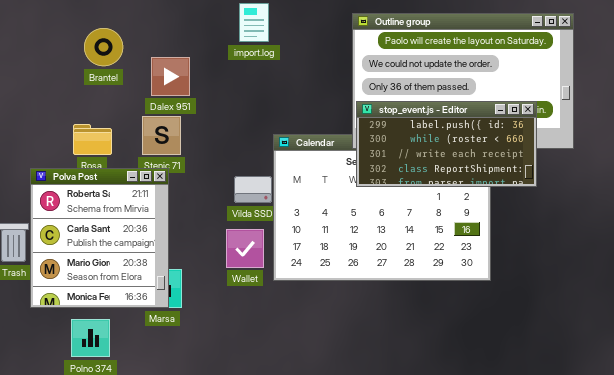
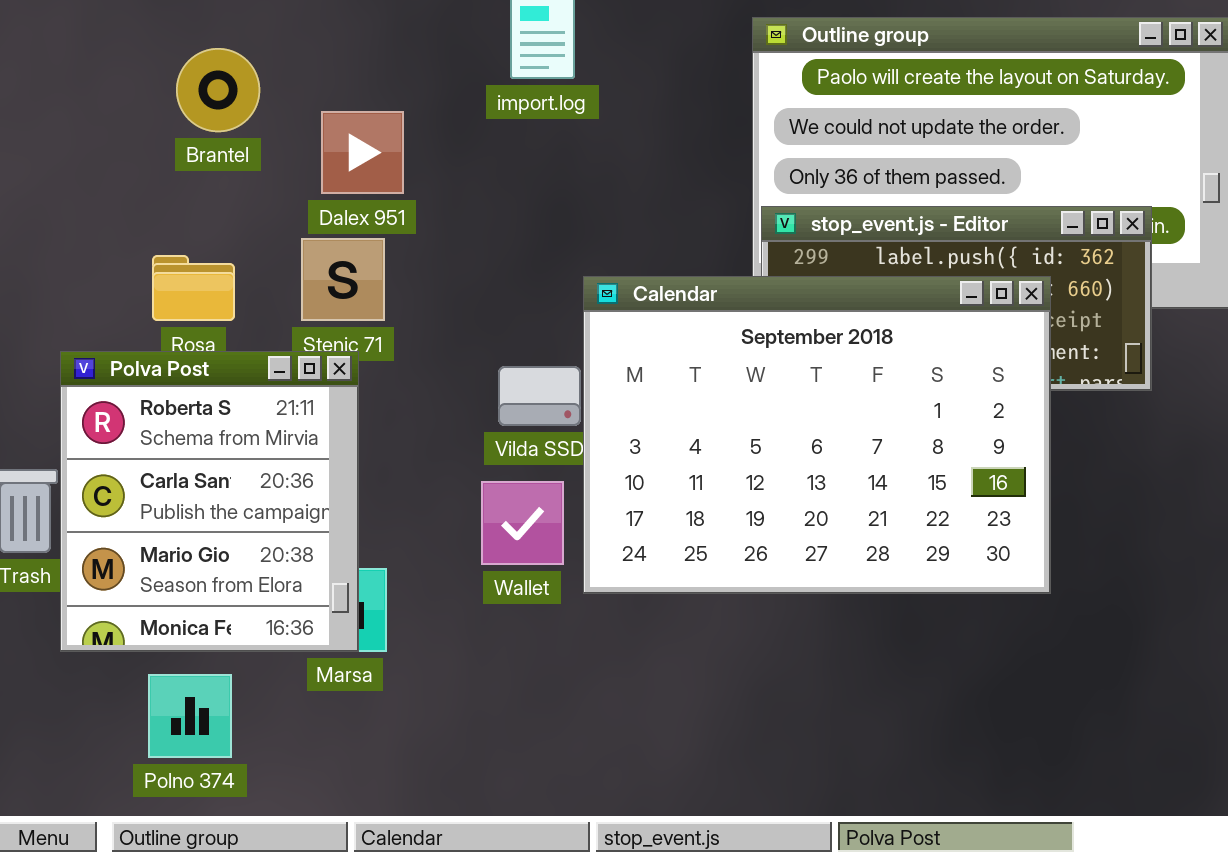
Calendar: [273,134,491,281] -> [583,276,1051,594], raised

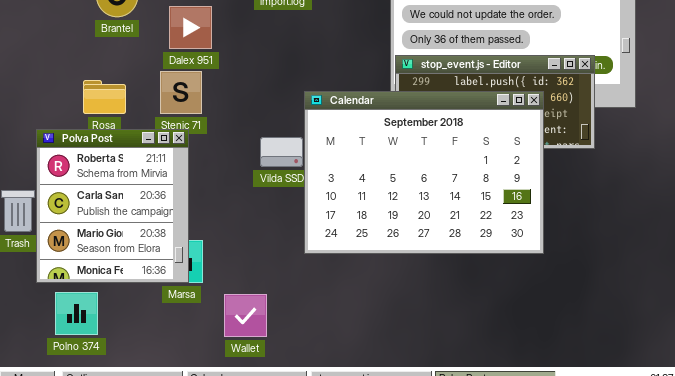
Wallet: [481,481,564,565] -> [224,294,267,337], moved
Polno 374: [148,674,232,758] -> [55,292,98,335], moved

